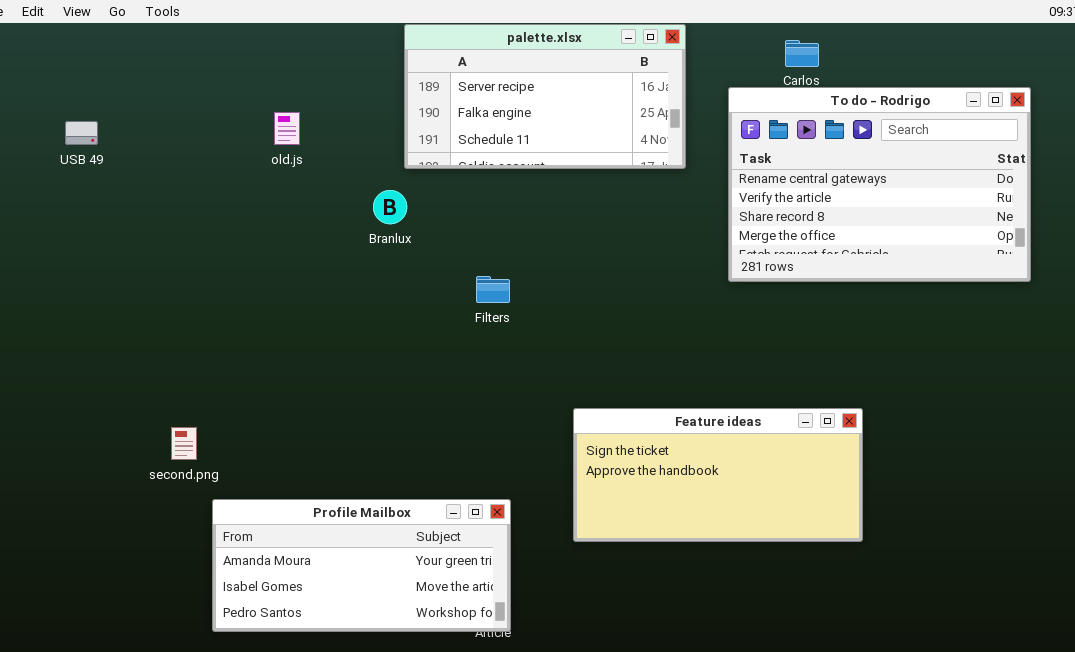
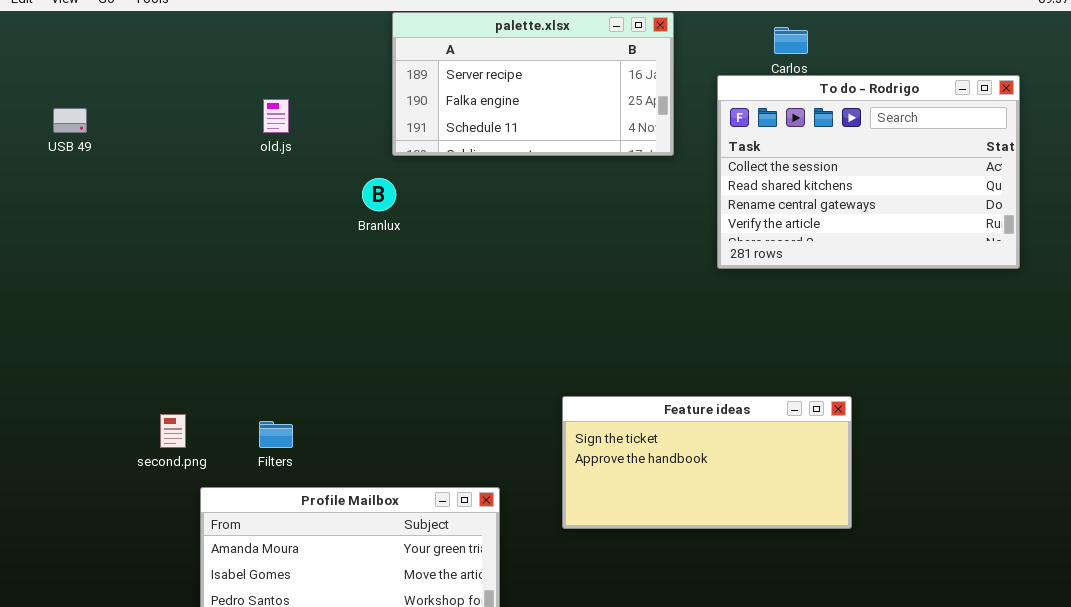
To do - Rodrigo: [728,87,1031,282] -> [717,75,1020,269], scrolled up 2 rows
Filters: [476,276,510,303] -> [259,421,293,448], moved

